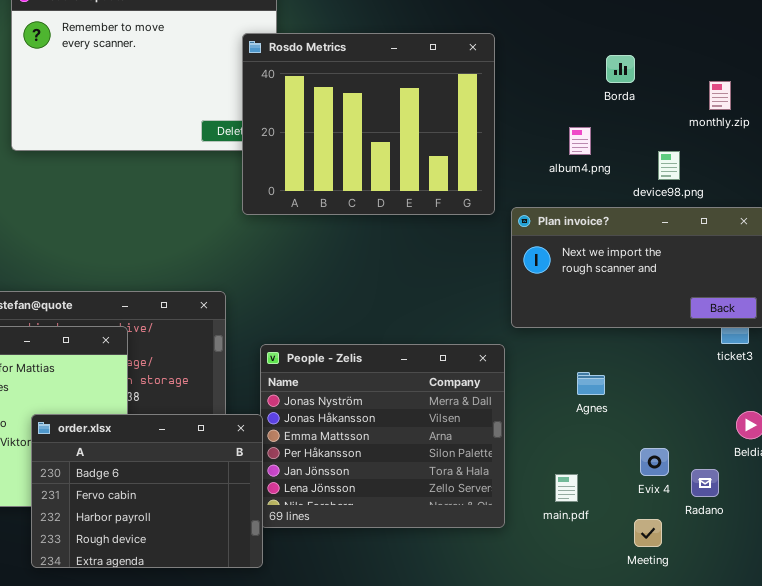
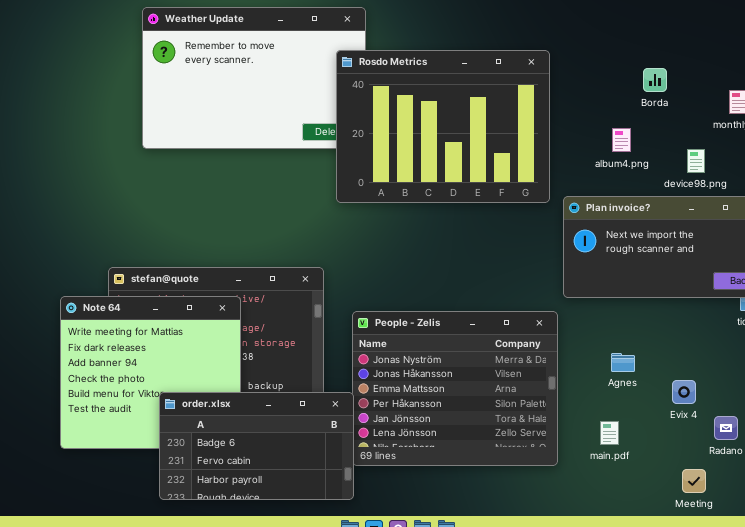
Agnes: [577,372,605,395] -> [611,353,635,372], moved
order.xlsx: [31,414,263,568] -> [159,392,354,500], resized
Evix 4: [640,448,669,476] -> [672,380,696,404], moved
Meeting: [634,519,662,547] -> [682,469,706,493], moved

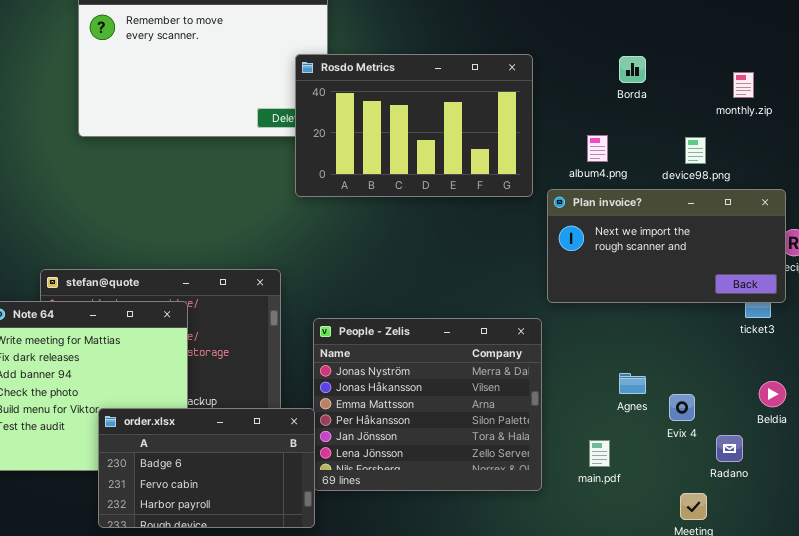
Rosdo Metrics: [336,50,550,203] -> [295,54,533,197], resized
Borda: [643,68,667,92] -> [619,56,646,83], moved
album4.png: [612,128,631,152] -> [587,135,608,162], moved
Agnes: [611,353,635,372] -> [619,373,646,394], moved

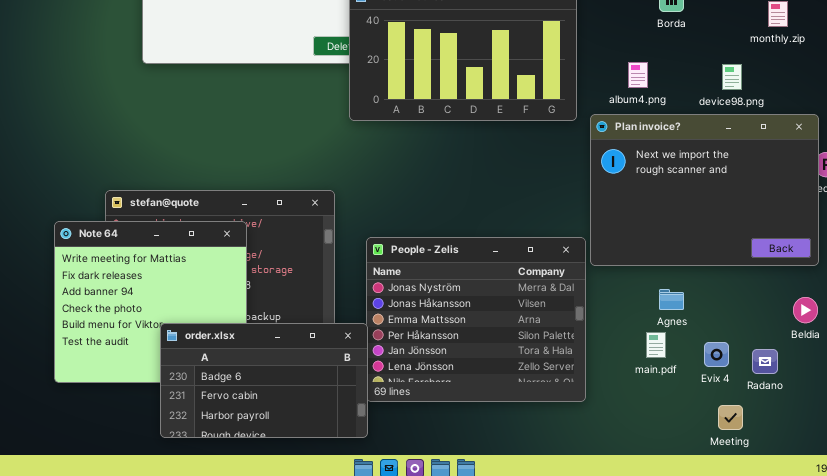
Plan invoice?: [547,189,786,303] -> [590,114,819,266], resized
Evix 4: [669,394,695,421] -> [704,342,729,367], moved
main.pdf: [589,440,610,467] -> [646,332,666,358], moved

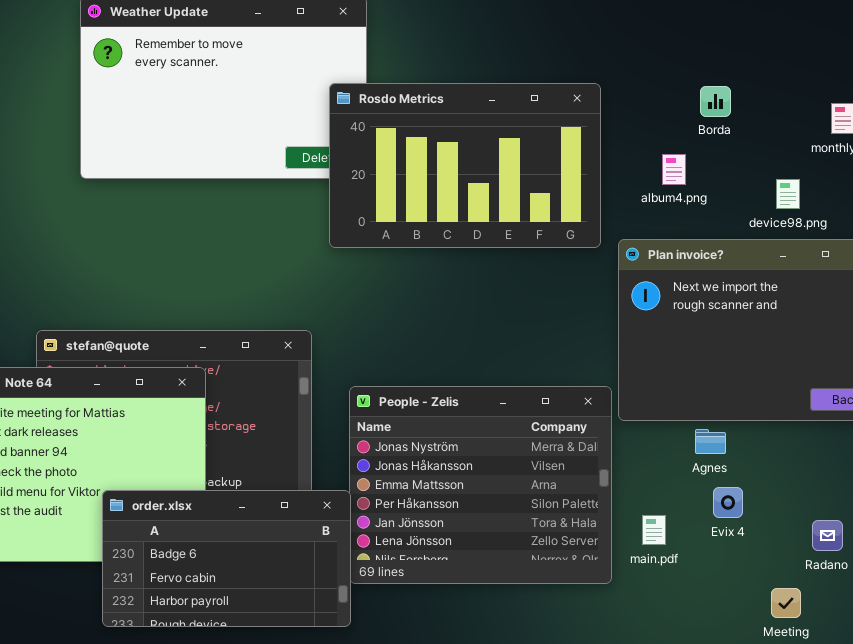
album4.png: [628,62,648,88] -> [662,154,686,185], moved
Agnes: [659,289,684,310] -> [695,429,726,454], moved
main.pdf: [646,332,666,358] -> [642,515,666,545], moved
Evix 4: [704,342,729,367] -> [713,487,743,518], moved

